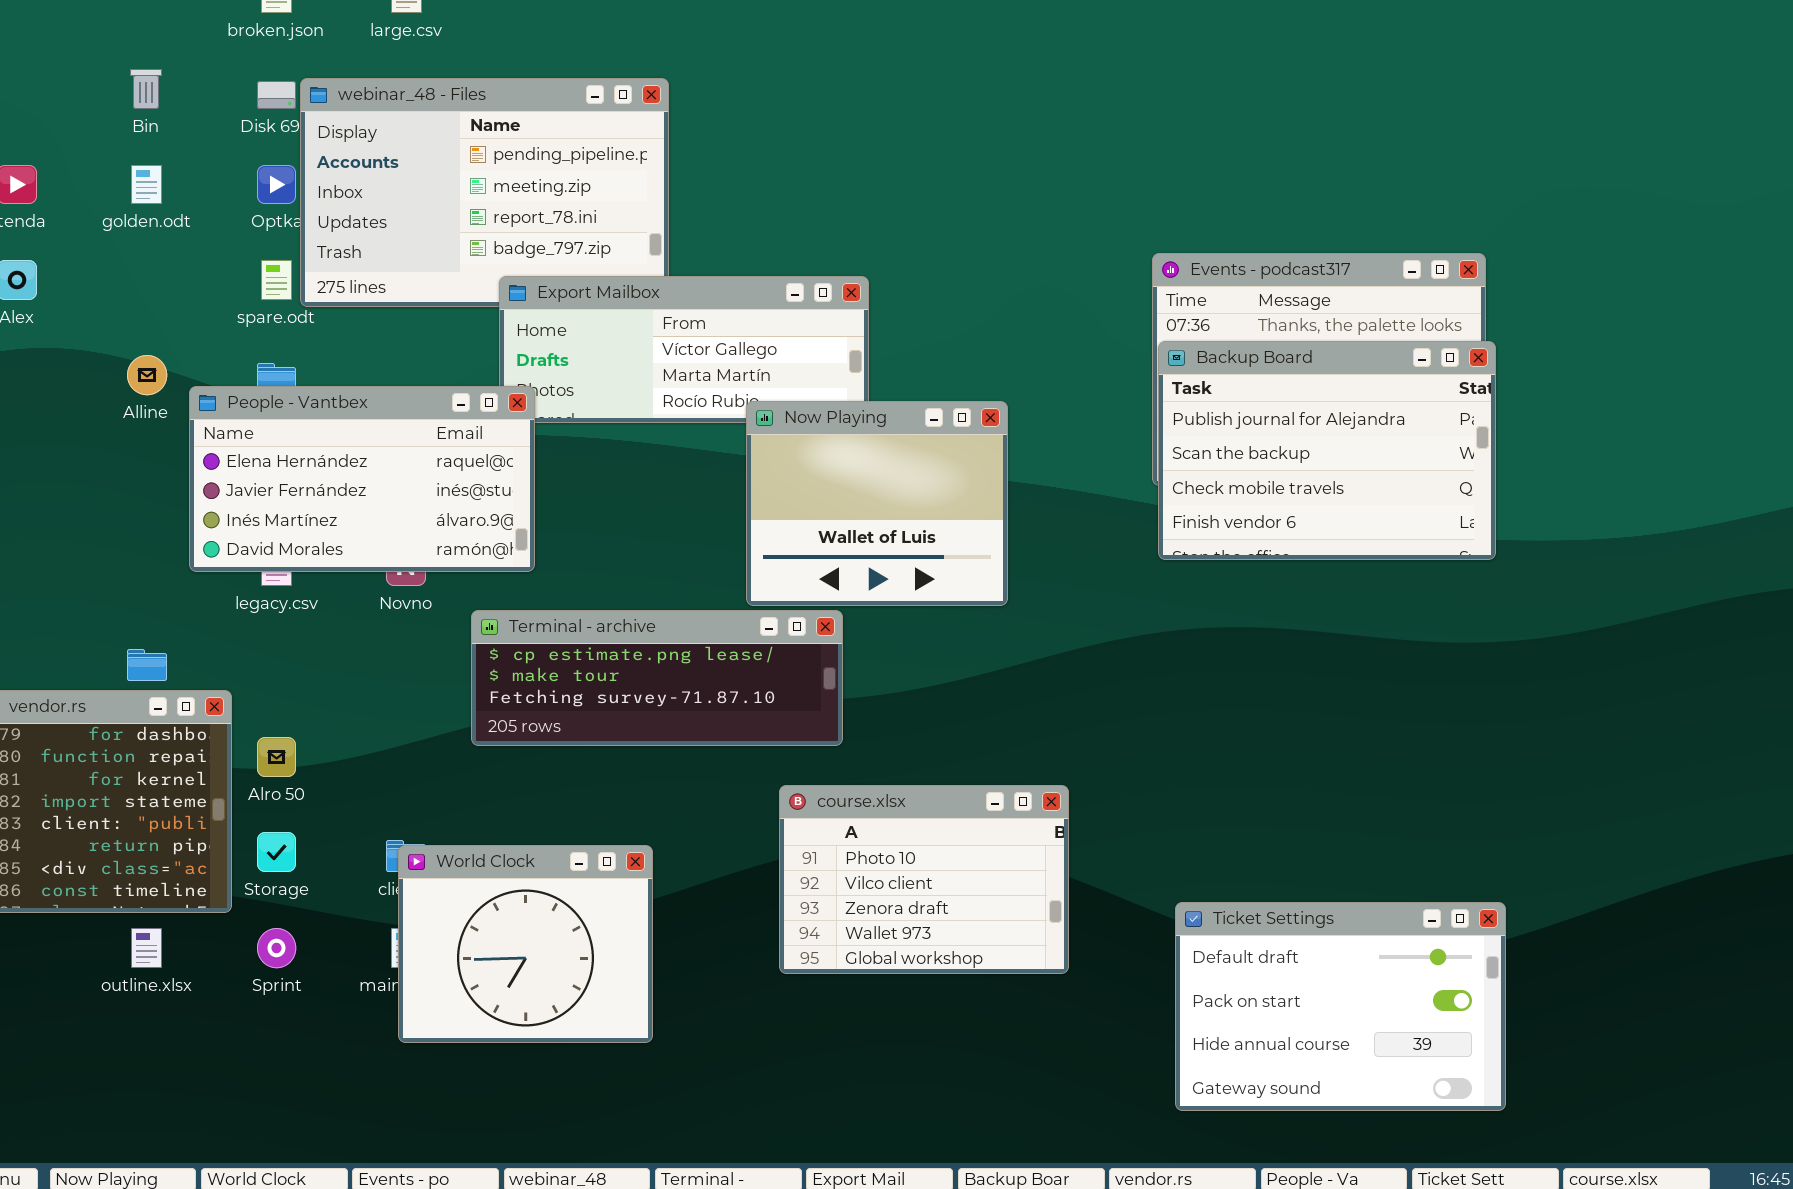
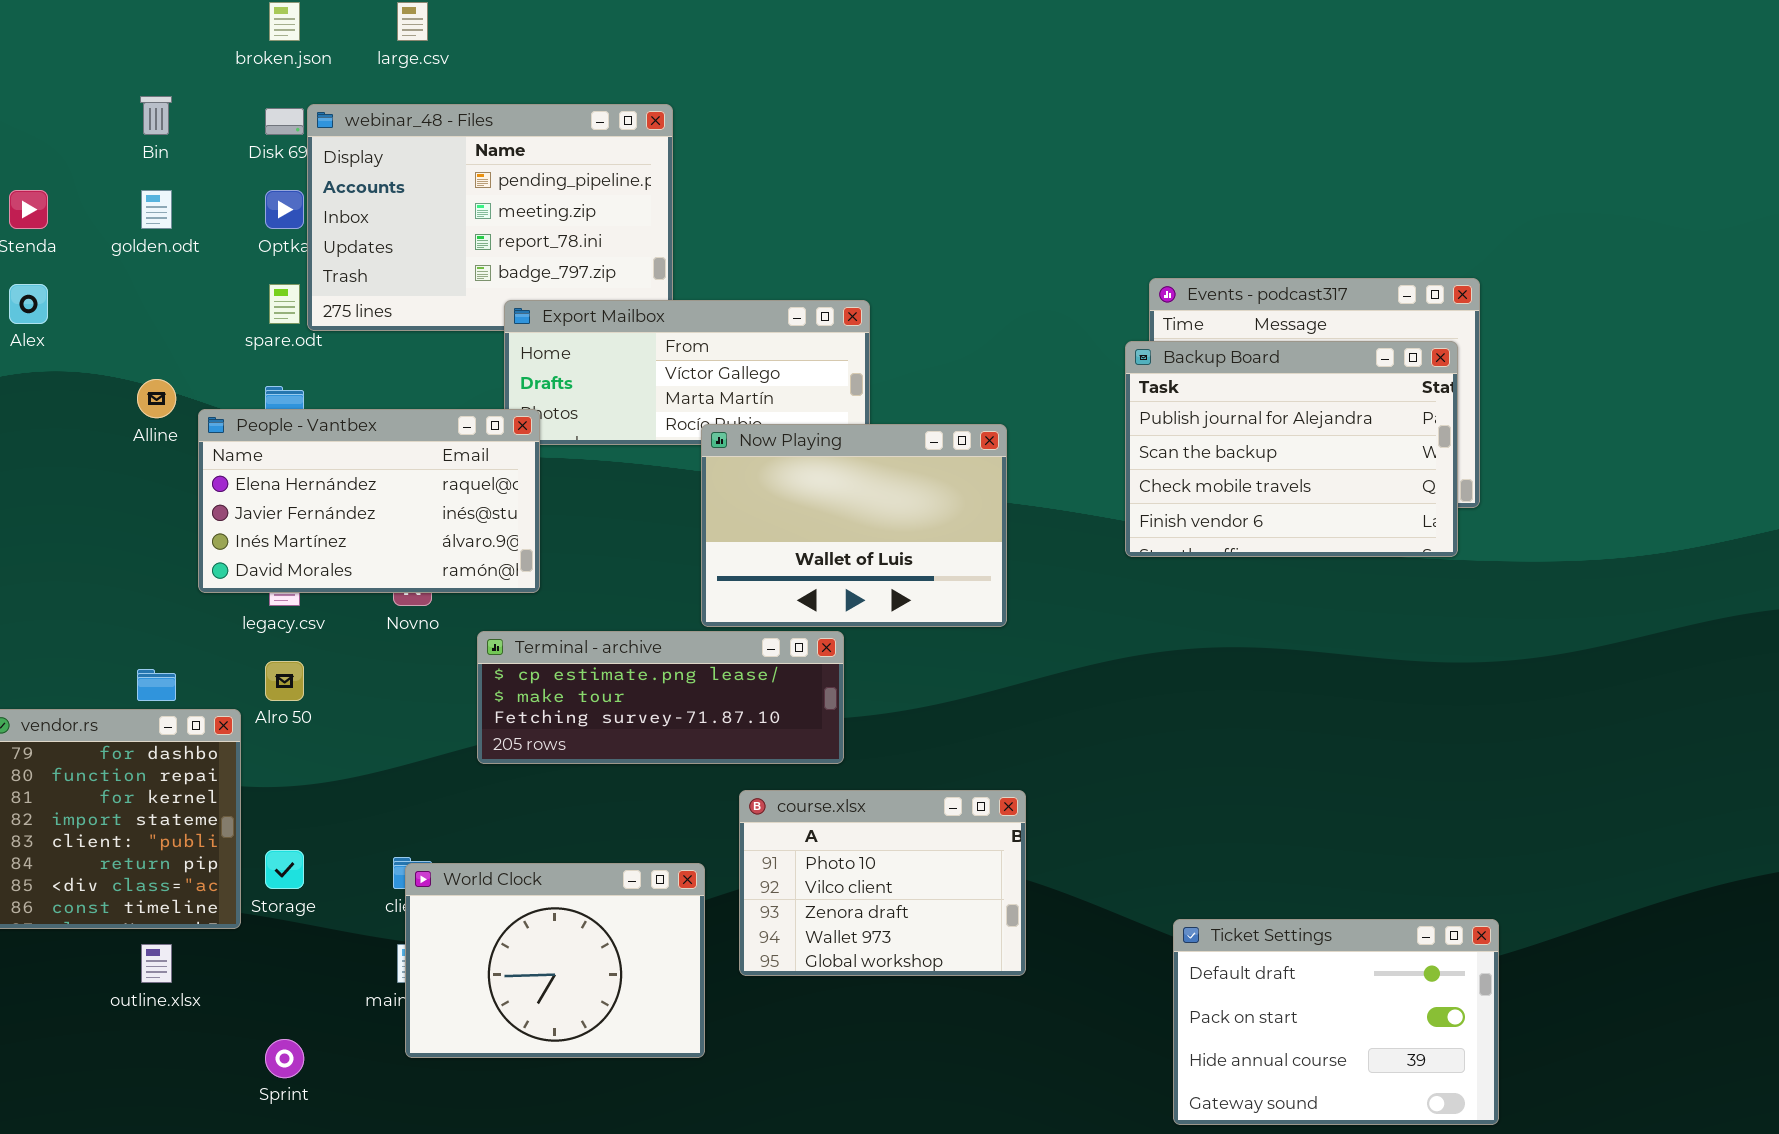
Backup Board: [1158,341,1496,560] -> [1125,341,1458,557], moved
Now Playing: [746,401,1008,606] -> [701,424,1007,627], resized
Alro 50: [257,737,296,777] -> [265,661,304,701], moved
course.xlsx: [779,785,1069,974] -> [739,790,1026,976], moved
World Clock: [398,845,653,1043] -> [405,863,705,1058], resized
Sprint: [257,928,296,968] -> [265,1039,304,1078], moved

